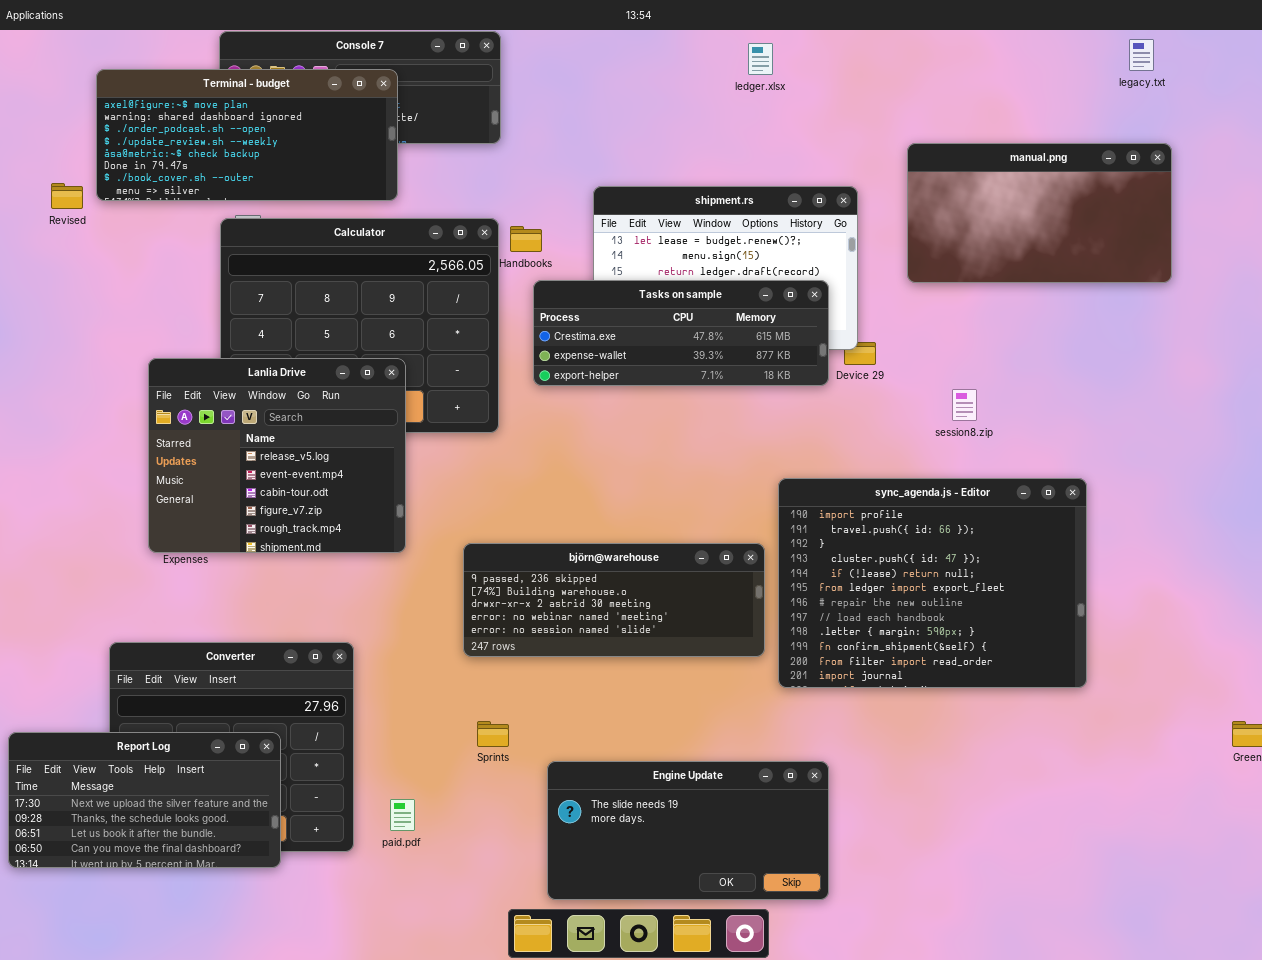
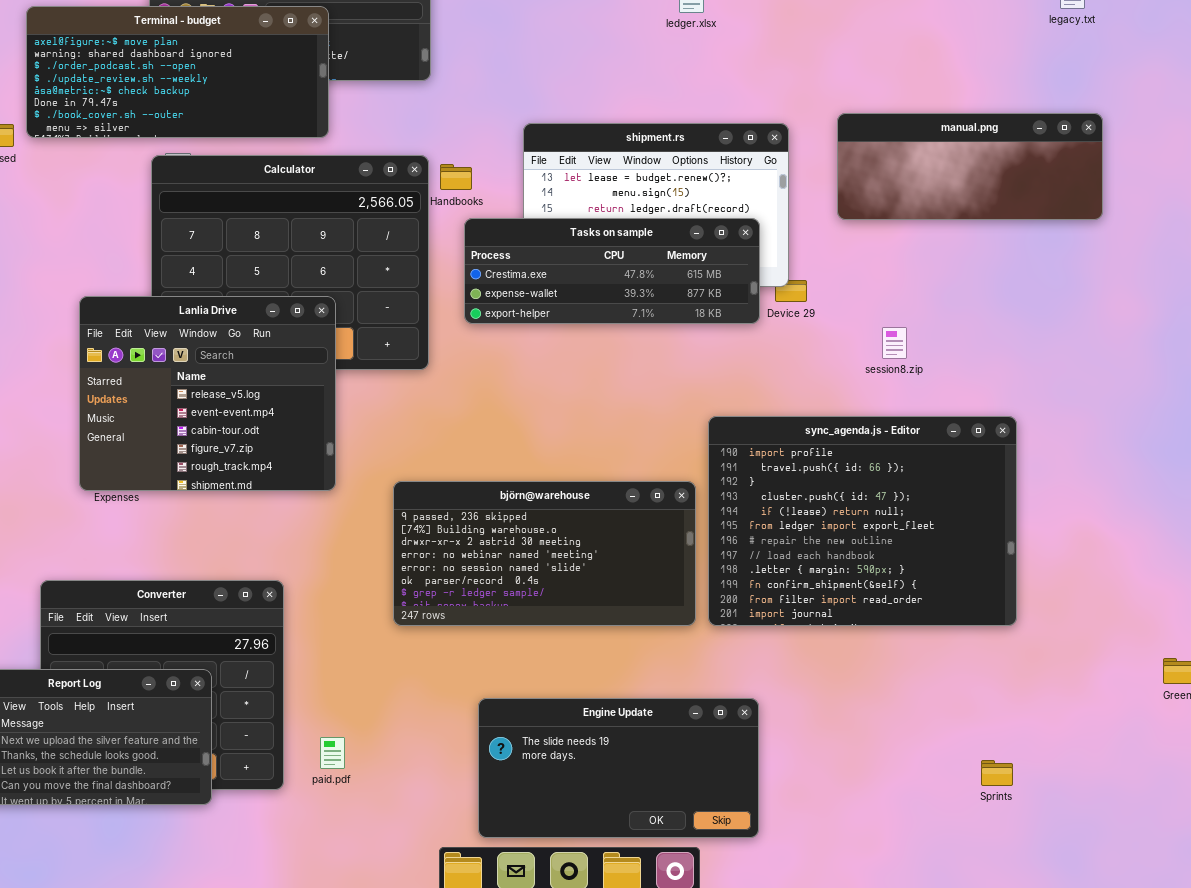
manual.png: [907,143,1172,283] -> [837,113,1103,220], resized
björn@warehouse: [463,543,765,657] -> [393,481,696,626], resized
Sprints: [477,721,509,747] -> [981,760,1013,786], moved

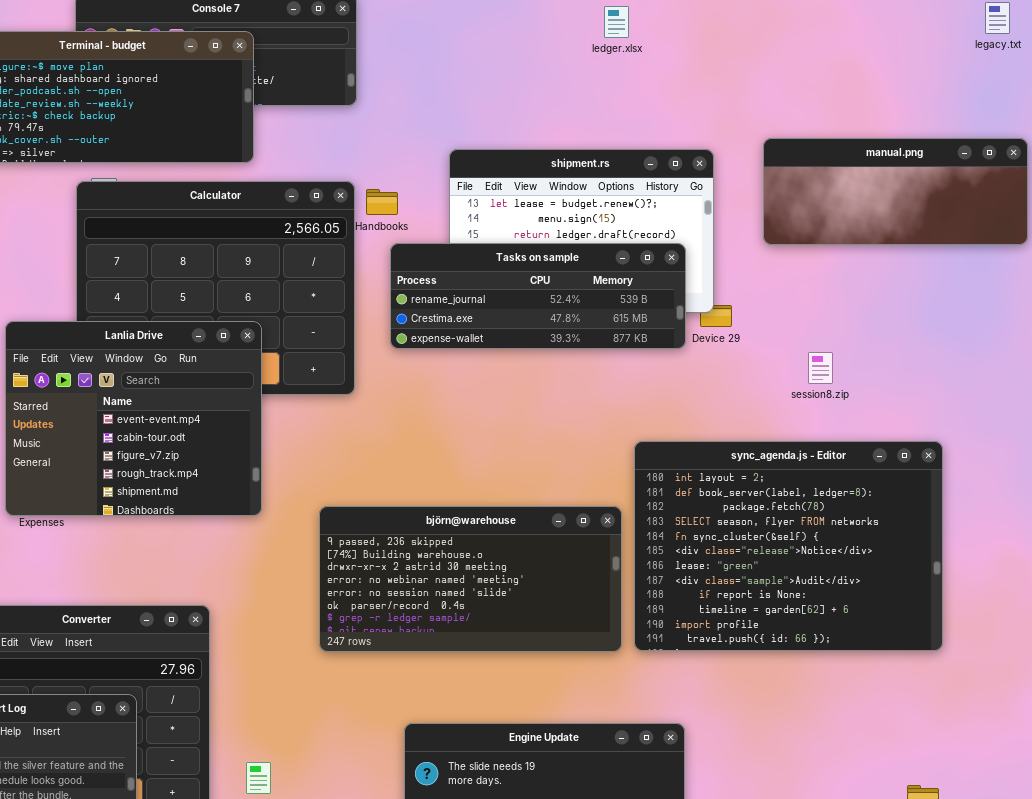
Tasks on sample: [464,218,760,324] -> [390,243,686,349], scrolled up 1 row
Lanlia Drive: [79,296,336,491] -> [5,321,262,516], scrolled down 1 row
sync_agenda.js - Editor: [708,416,1017,626] -> [634,441,943,651], scrolled up 10 rows

